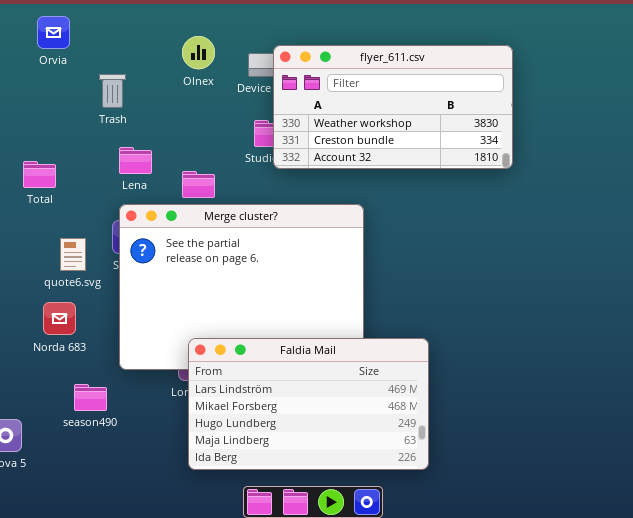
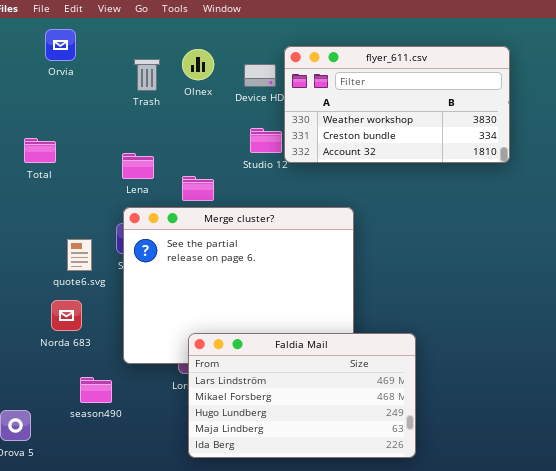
flyer_611.csv: [273,45,513,169] -> [284,46,510,163], moved
Trash: [99,74,126,108] -> [134,59,160,91], moved
Total: [23,161,56,188] -> [24,138,56,163], moved

